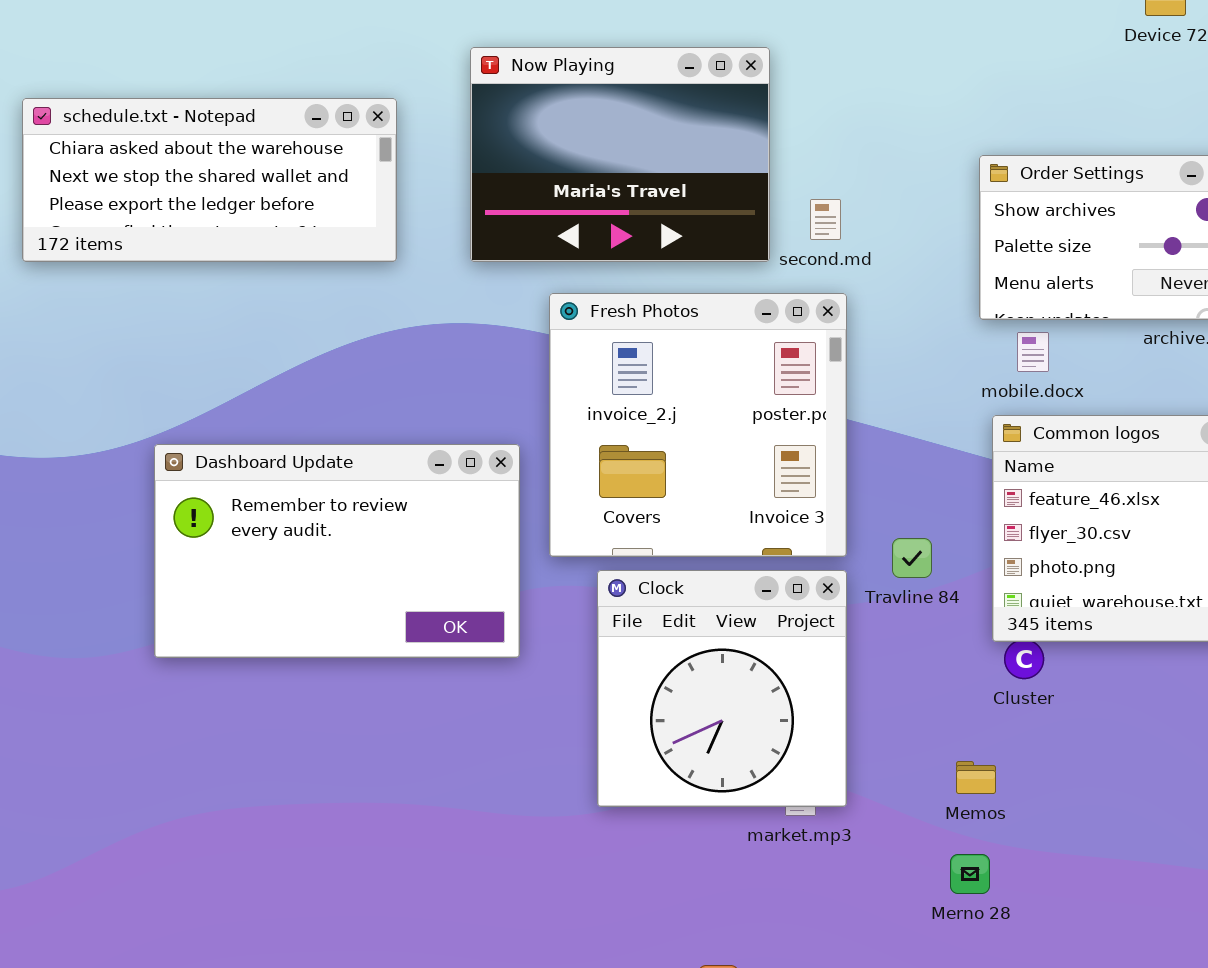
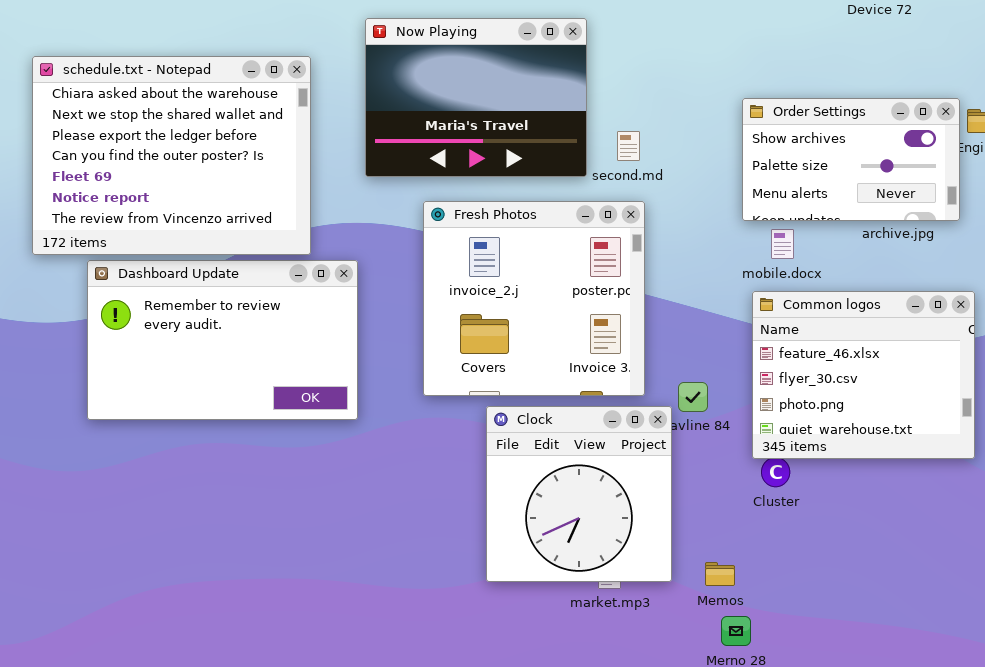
schedule.txt - Notepad: [22,98,397,262] -> [32,56,311,255], resized
Dashboard Update: [154,444,520,658] -> [87,260,358,420], moved
Clock: [597,570,847,807] -> [486,406,672,582], moved
Memos: [956,761,996,794] -> [705,562,735,586], moved

